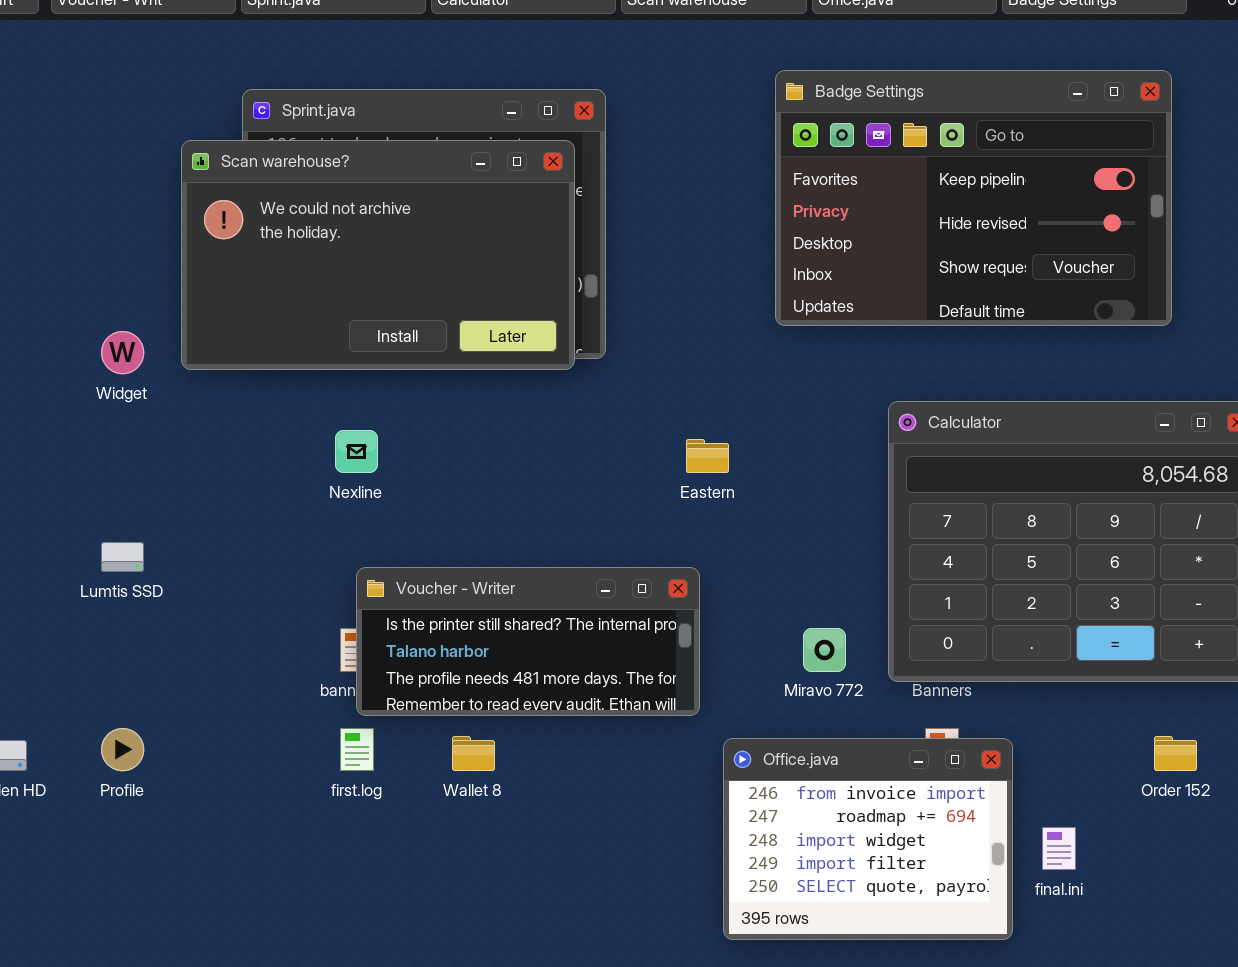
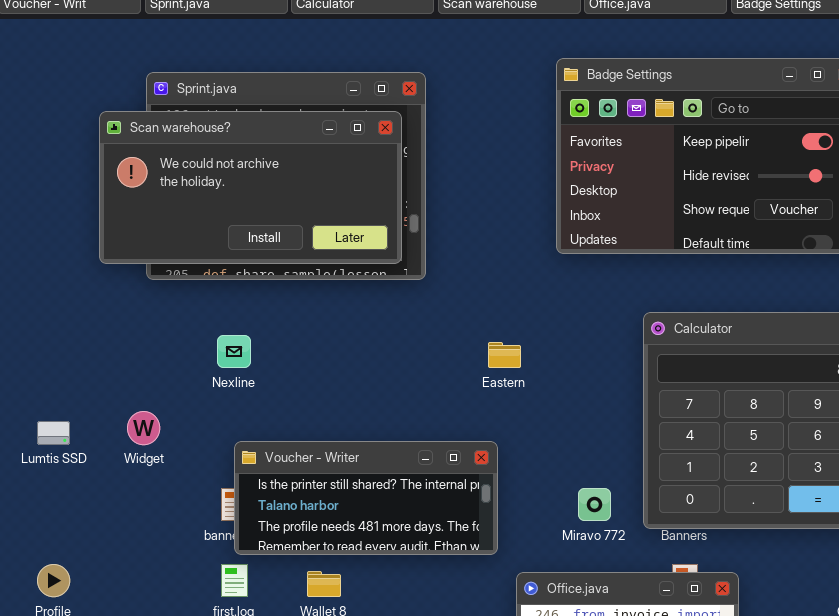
Scan warehouse?: [181,140,575,370] -> [99,111,402,264], resized
Widget: [101,331,144,374] -> [127,411,160,445], moved

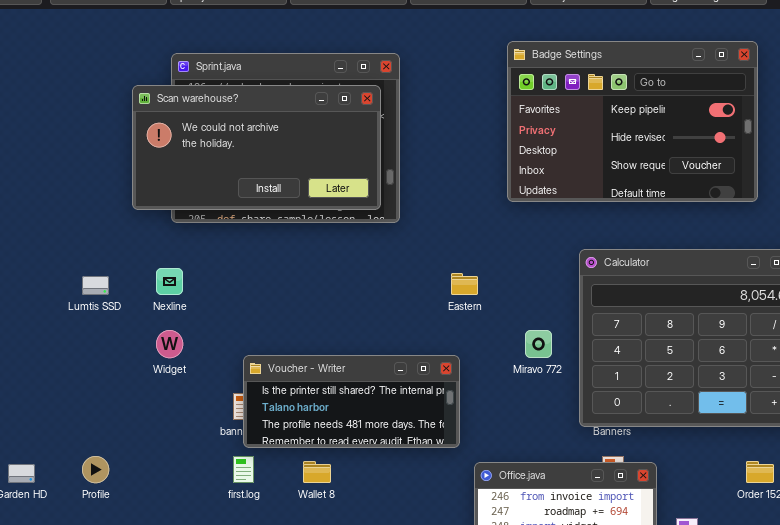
Nexline: [217,335,251,368] -> [156,268,183,295], moved
Lumtis SSD: [37,421,70,445] -> [82,276,109,295], moved
Miravo 772: [578,488,611,521] -> [525,330,552,358], moved

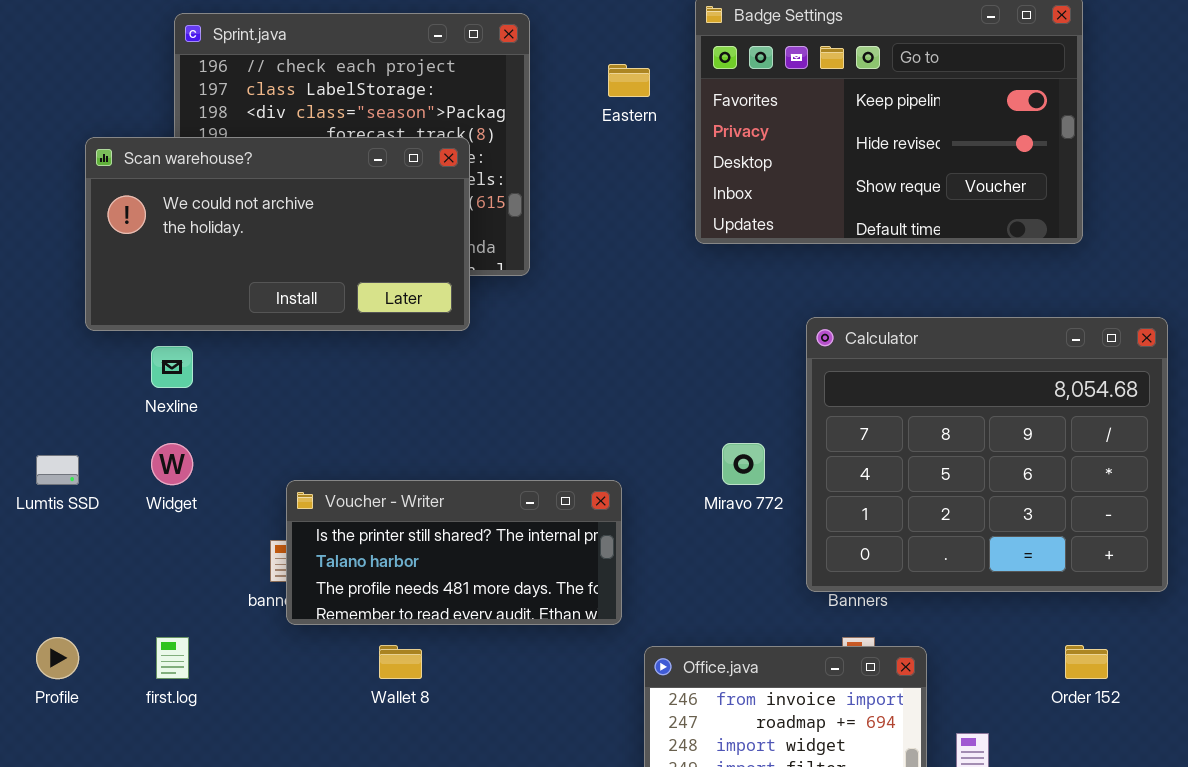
Scan warehouse?: [132,85,381,210] -> [85,137,470,331], moved
Eastern: [451,273,478,295] -> [608,64,650,97], moved
Lumtis SSD: [82,276,109,295] -> [36,455,79,485], moved
first.log: [233,456,254,483] -> [156,637,189,679], moved

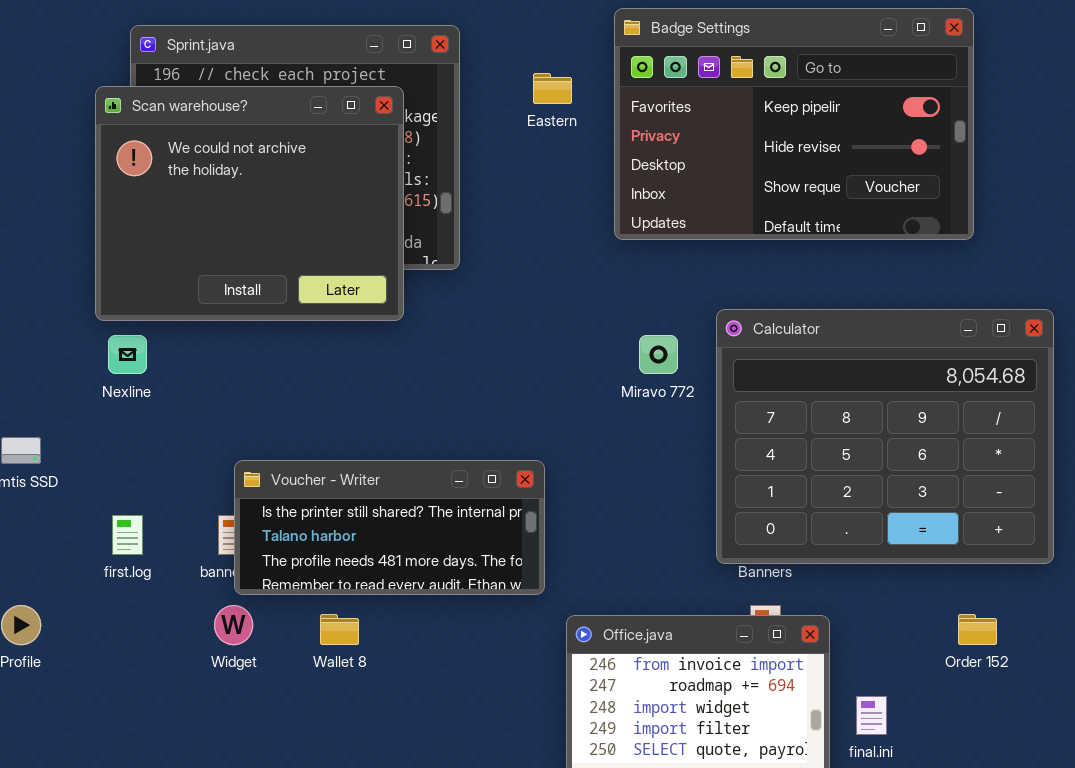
Scan warehouse?: [85,137,470,331] -> [95,86,404,321], resized
Widget: [151,443,193,485] -> [214,605,253,645], moved
Miravo 772: [722,443,765,485] -> [639,335,678,374], moved
first.log: [156,637,189,679] -> [112,515,143,555], moved

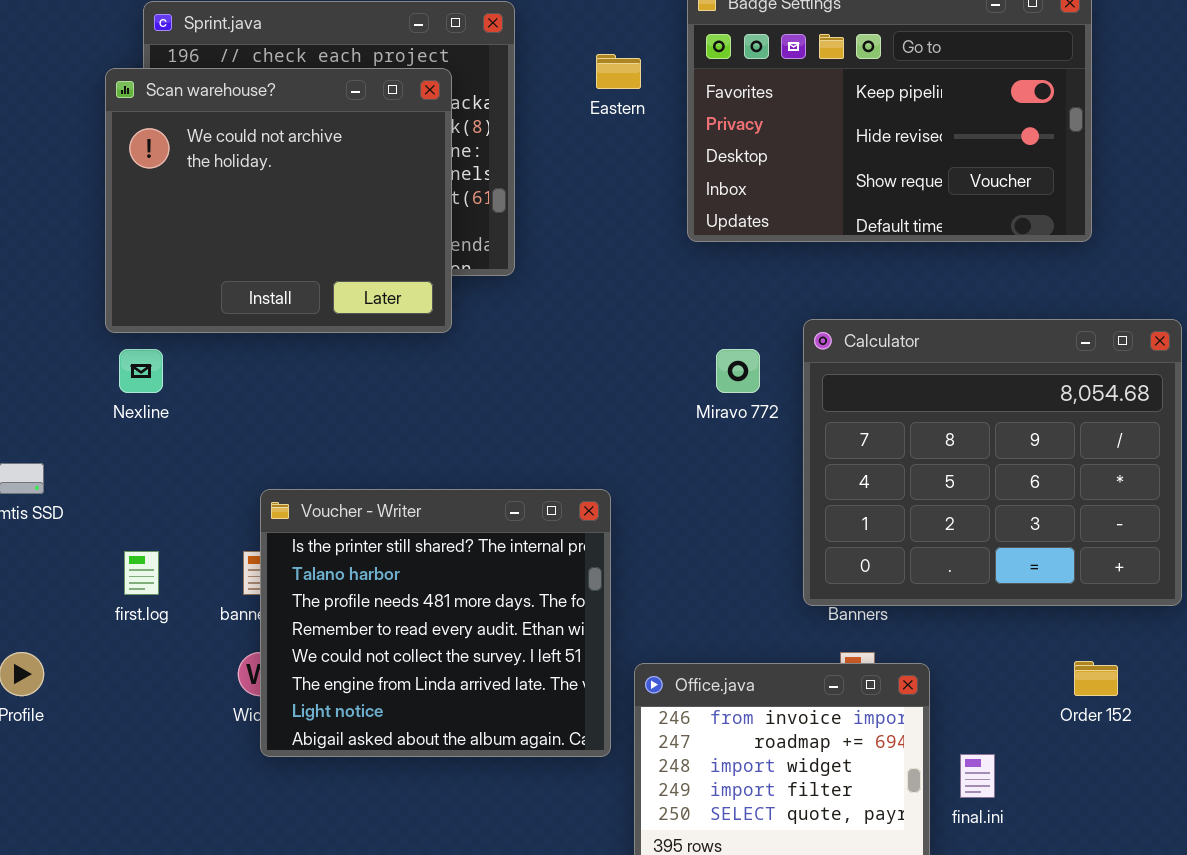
Voucher - Writer: [234,460,545,595] -> [260,489,611,757], resized

